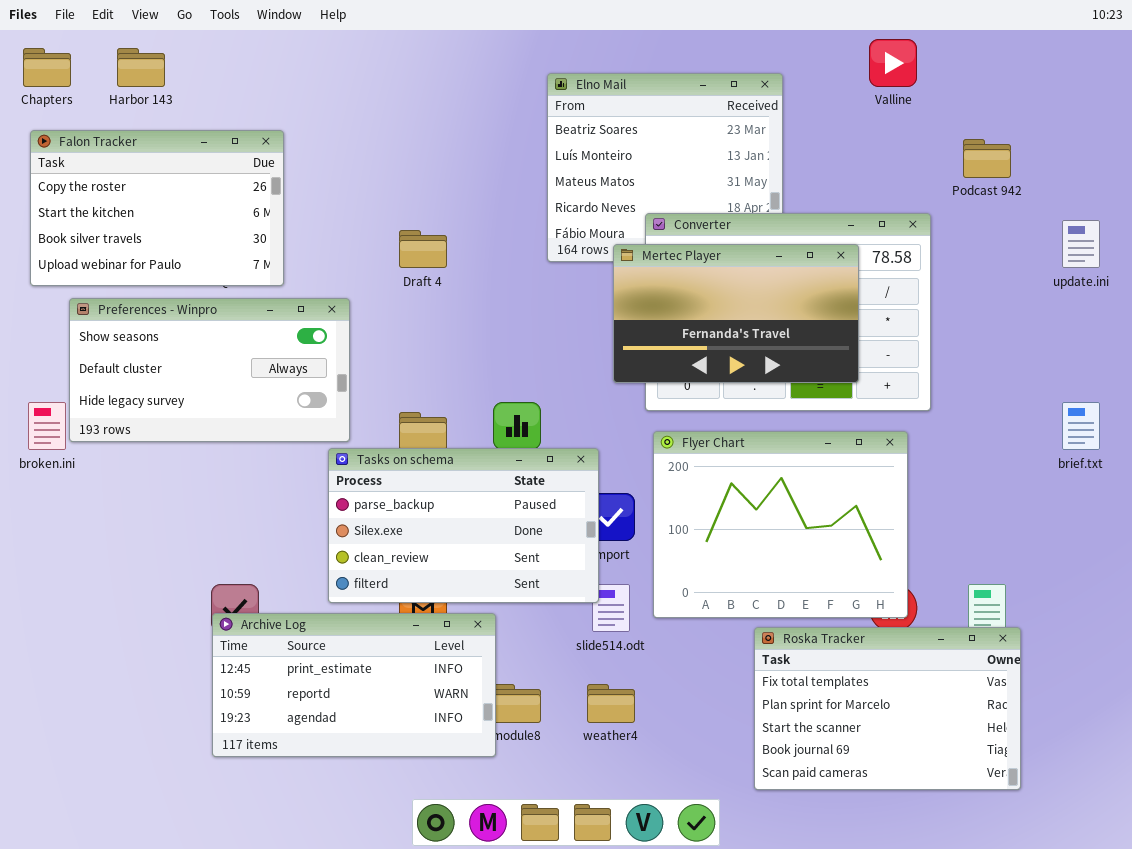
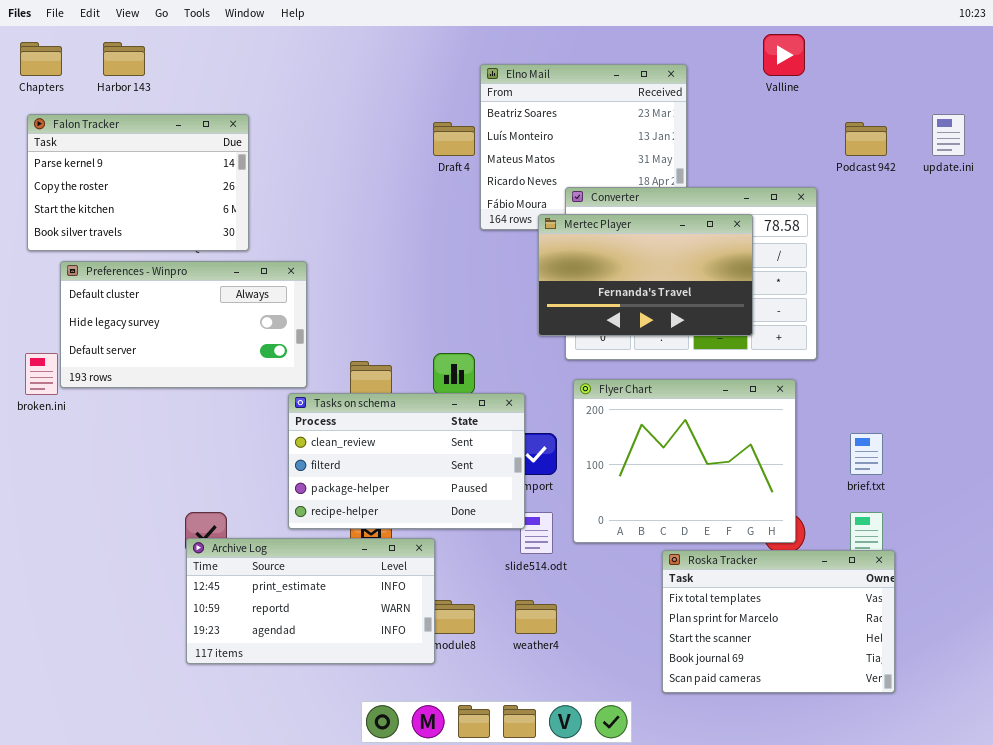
Falon Tracker: [30,130,284,286] -> [27,114,249,251], scrolled up 1 row
update.ini: [1062,220,1100,268] -> [932,114,965,156], moved
Draft 4: [399,230,447,268] -> [433,122,475,156], moved
Preferences - Winpro: [69,298,350,442] -> [60,261,307,388], scrolled down 1 row
brief.txt: [1062,402,1100,450] -> [850,433,883,475], moved
Tasks on schema: [328,448,599,603] -> [288,393,525,529], scrolled down 2 rows

